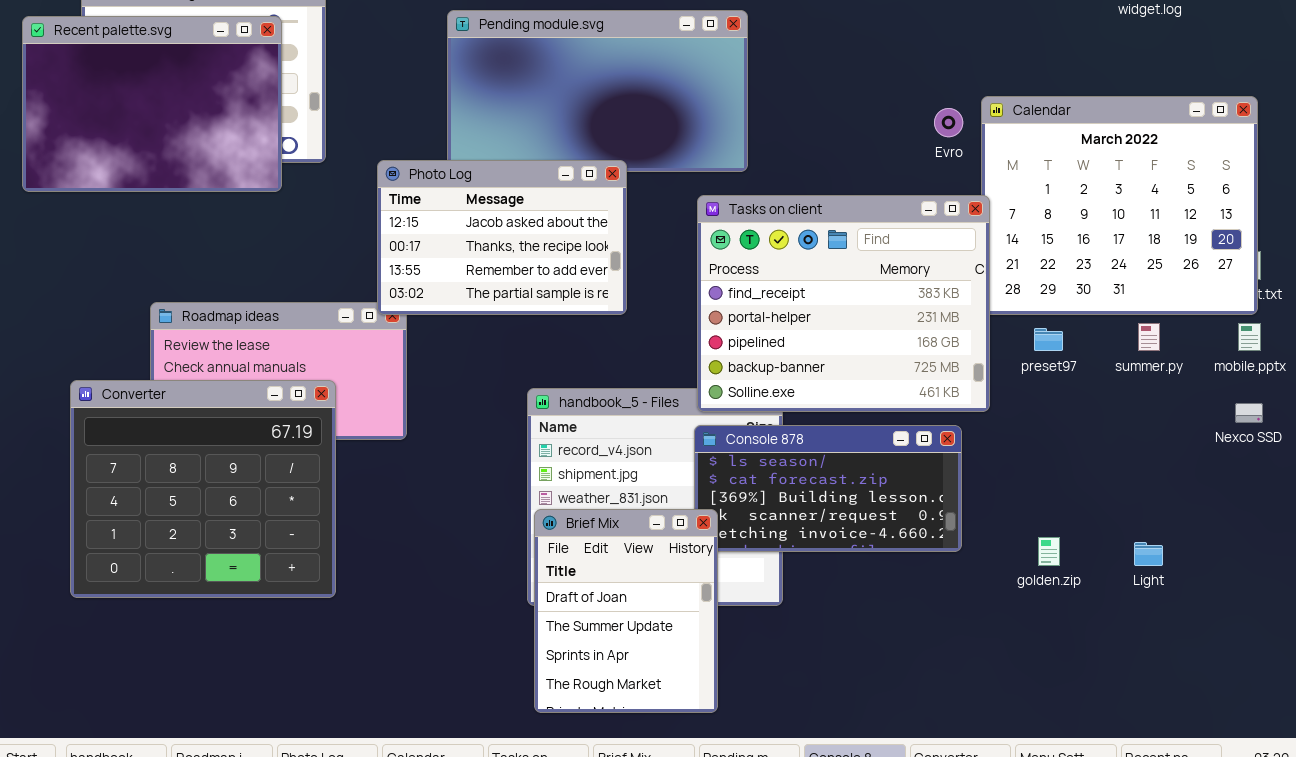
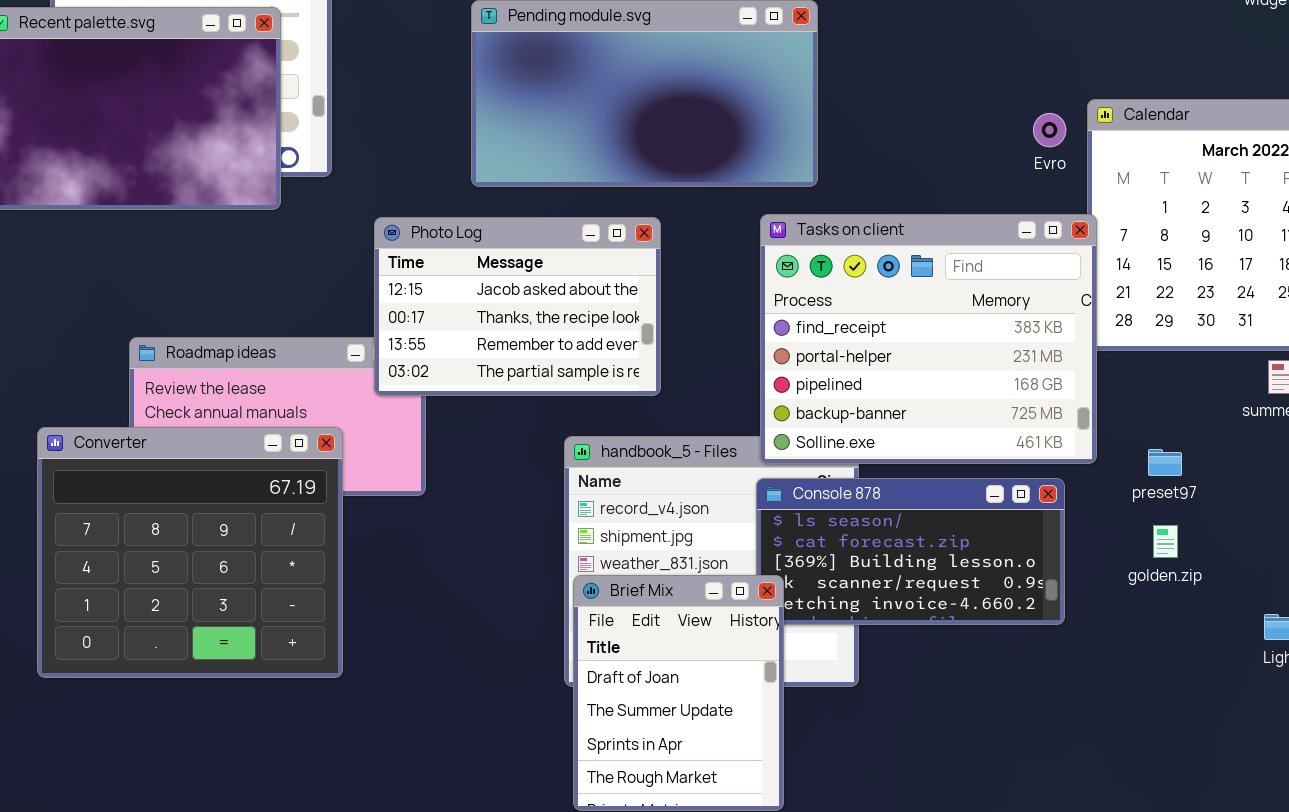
Photo Log: [377,160,627,315] -> [374,217,661,396], moved
preset97: [1034,328,1063,351] -> [1148,449,1182,476], moved
golden.zip: [1038,537,1060,566] -> [1153,525,1178,558], moved

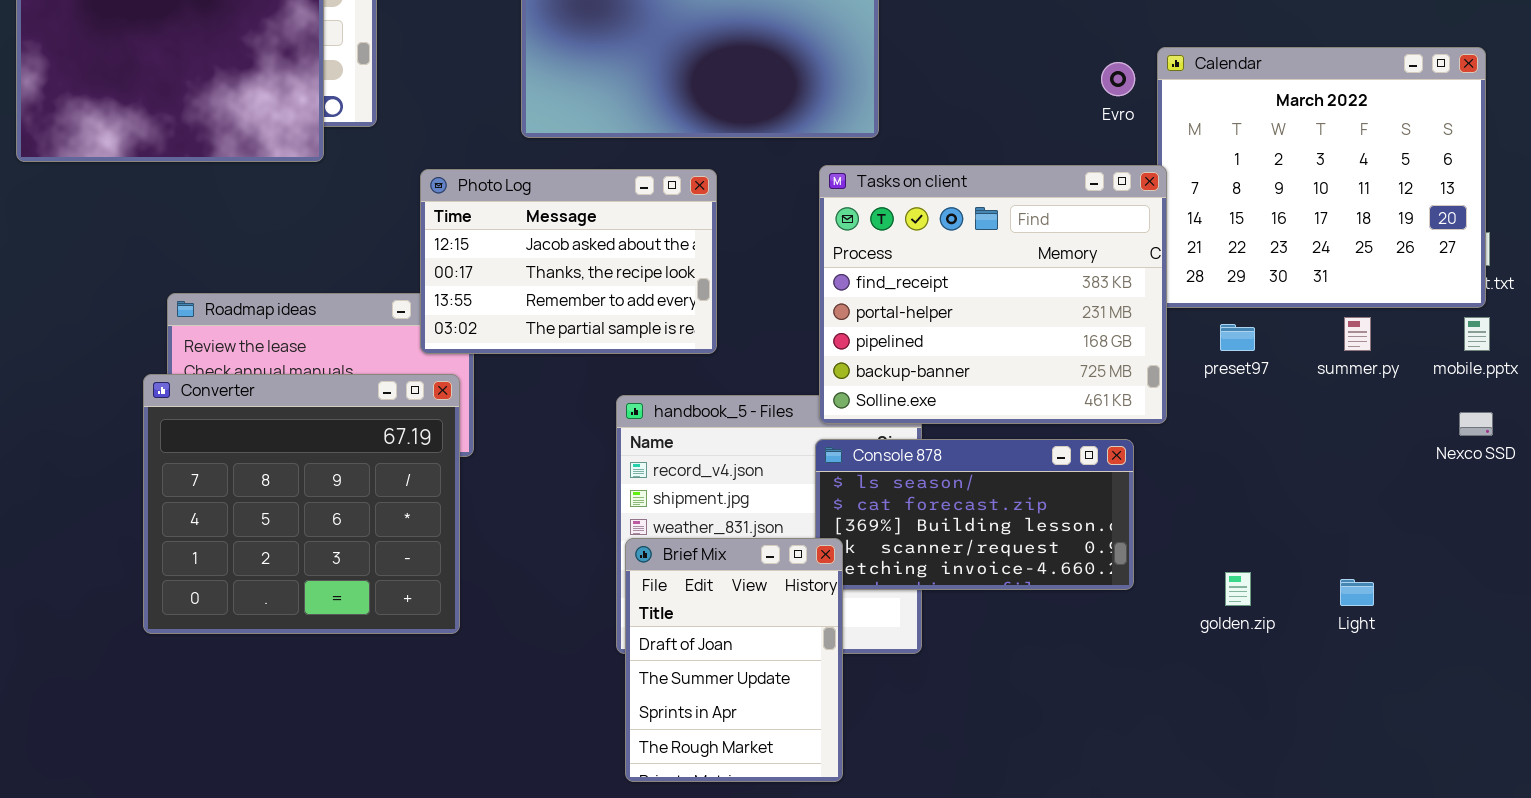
Converter: [37,427,343,678] -> [143,374,460,634], moved
preset97: [1148,449,1182,476] -> [1220,324,1255,351], moved
golden.zip: [1153,525,1178,558] -> [1225,572,1251,606], moved

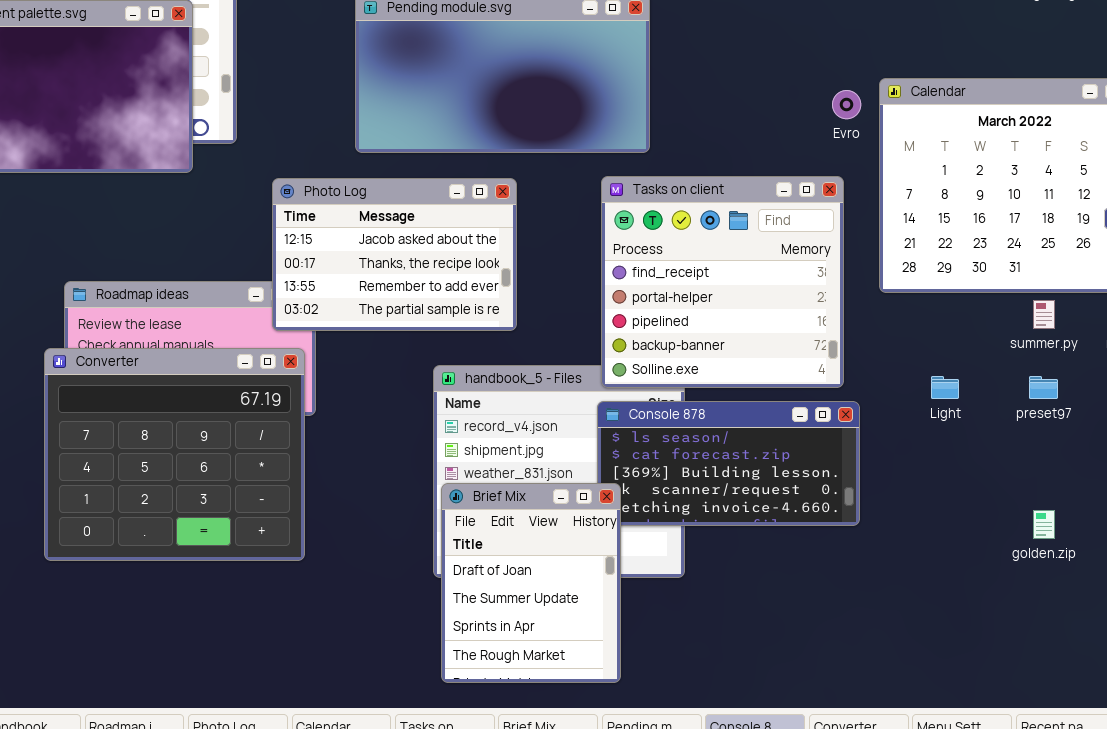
Tasks on client: [819,165,1167,424] -> [601,176,844,388], resized
preset97: [1220,324,1255,351] -> [1029,376,1058,399], moved
golden.zip: [1225,572,1251,606] -> [1033,510,1055,539], moved
Light: [1340,579,1374,606] -> [931,376,959,399], moved

